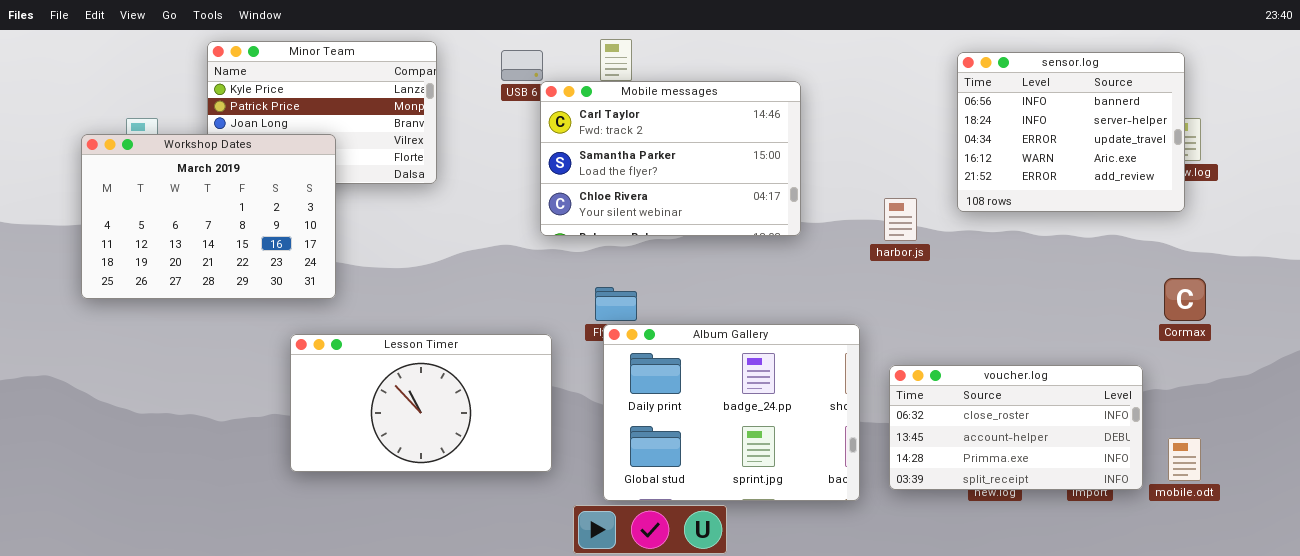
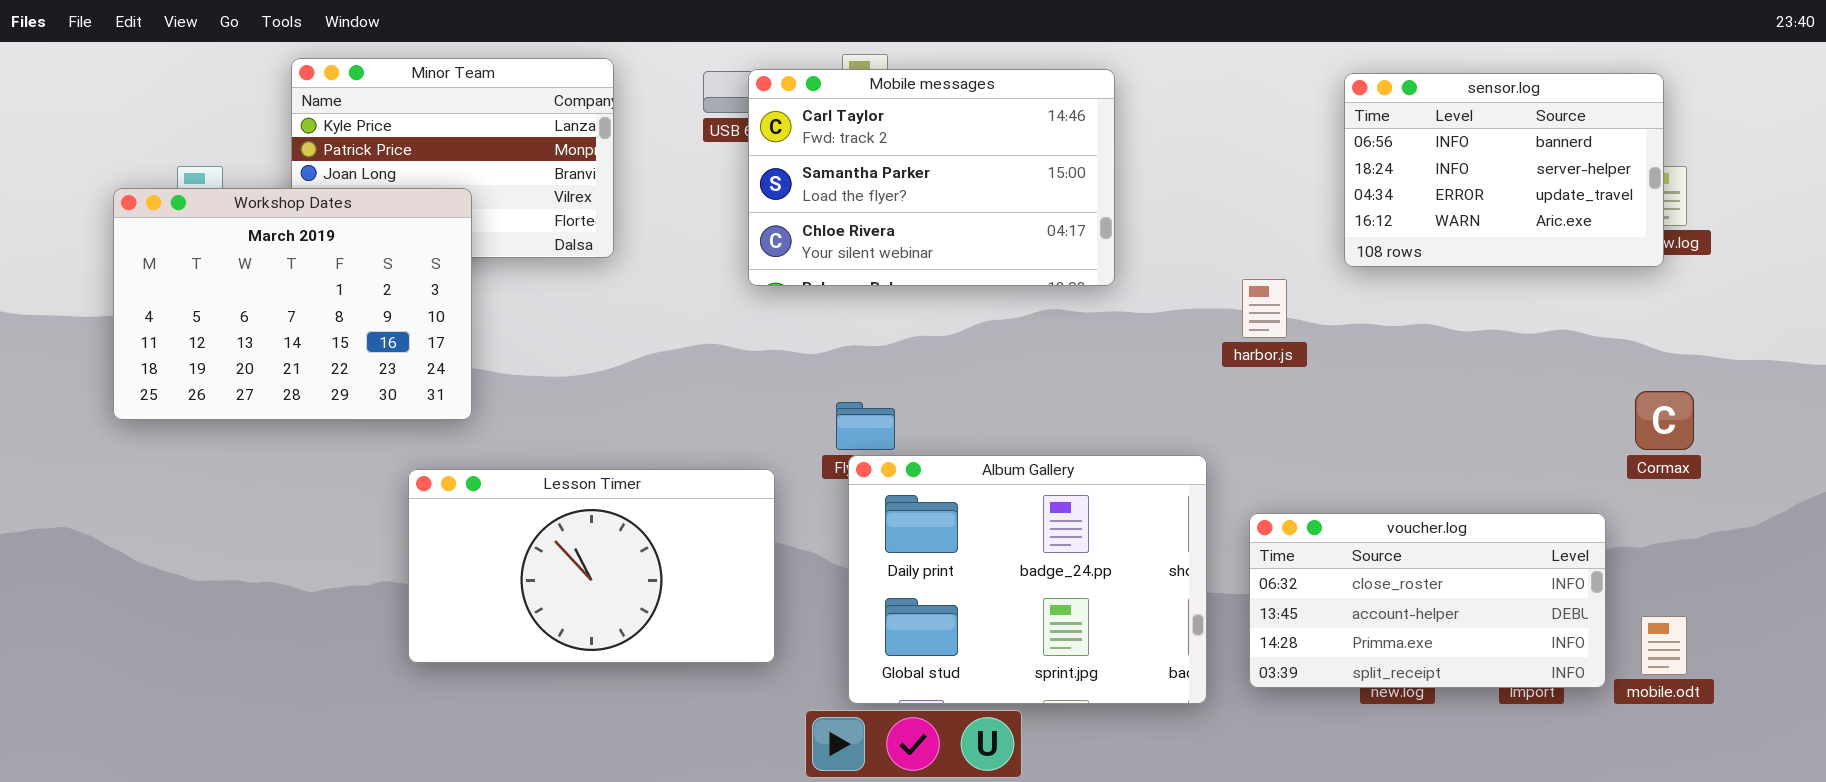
sensor.log: [957,52,1185,212] -> [1344,73,1664,267], resized
Mobile messages: [540,81,801,236] -> [748,69,1115,286], moved

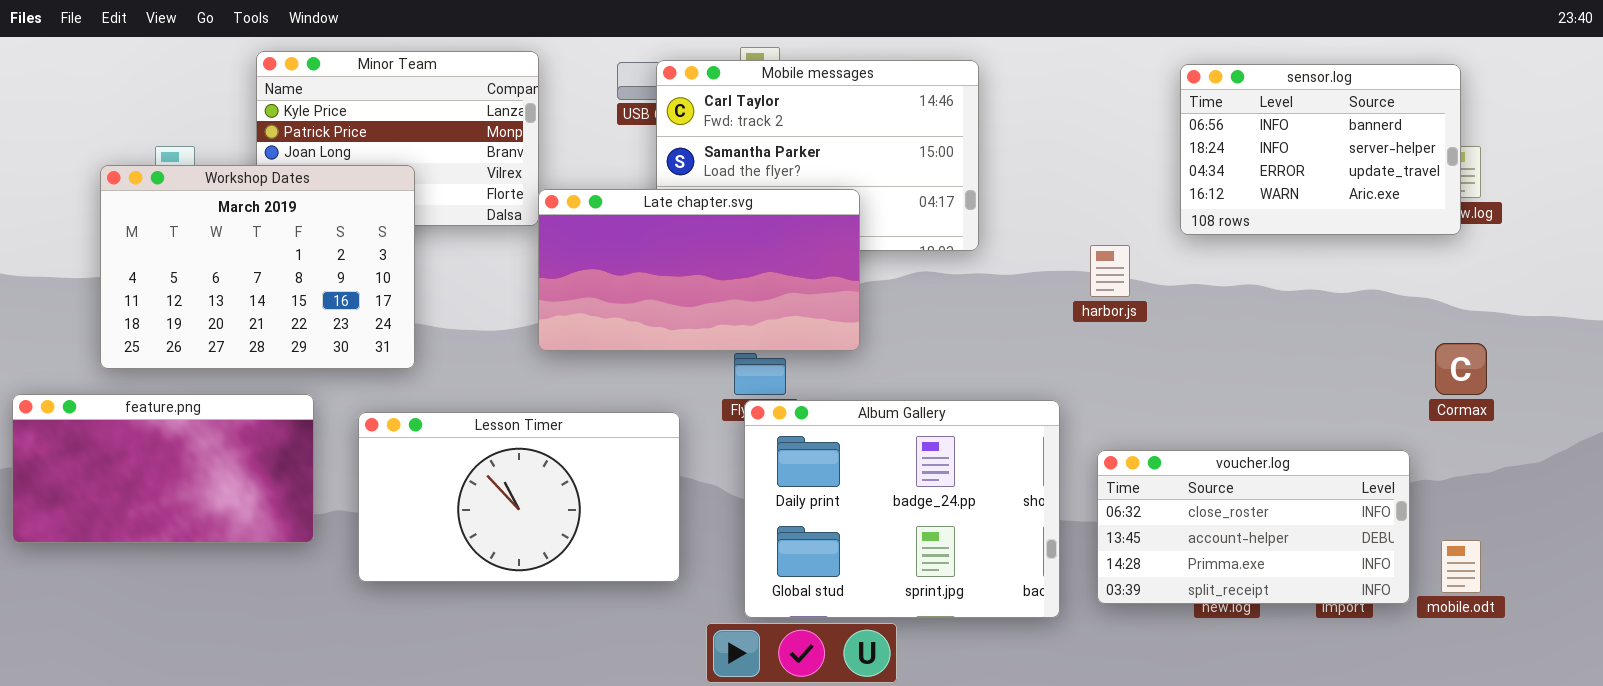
Late chapter.svg: none -> [538,189,860,351], opened
feature.png: none -> [12,394,314,543], opened

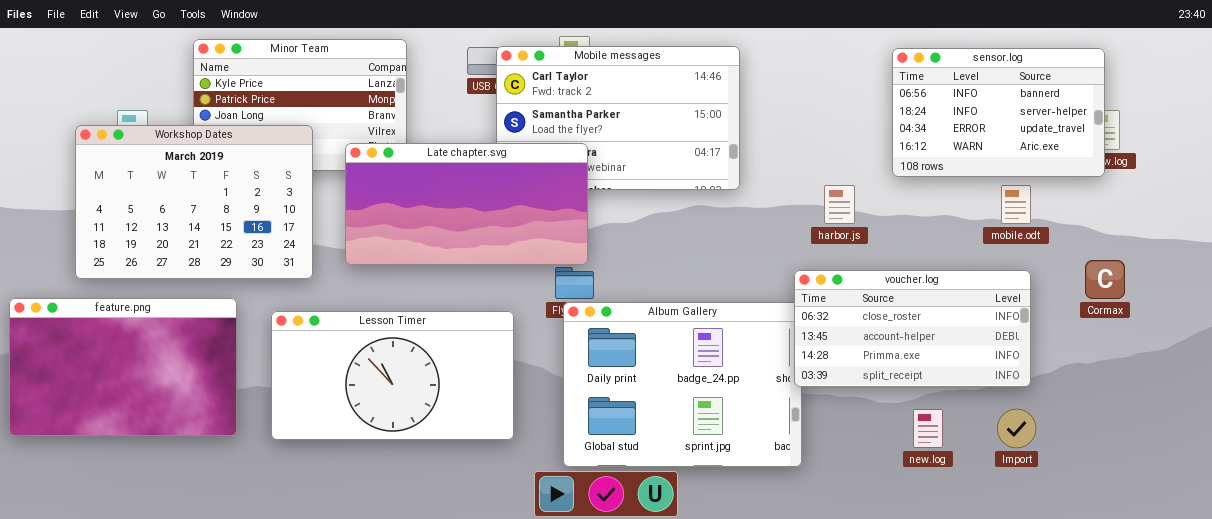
Late chapter.svg: [538,189,860,351] -> [345,143,588,265], moved
feature.png: [12,394,314,543] -> [9,298,237,436], resized
voucher.log: [1097,450,1410,604] -> [794,270,1031,387], moved
mobile.odt: [1441,540,1481,593] -> [1001,185,1031,224], moved

